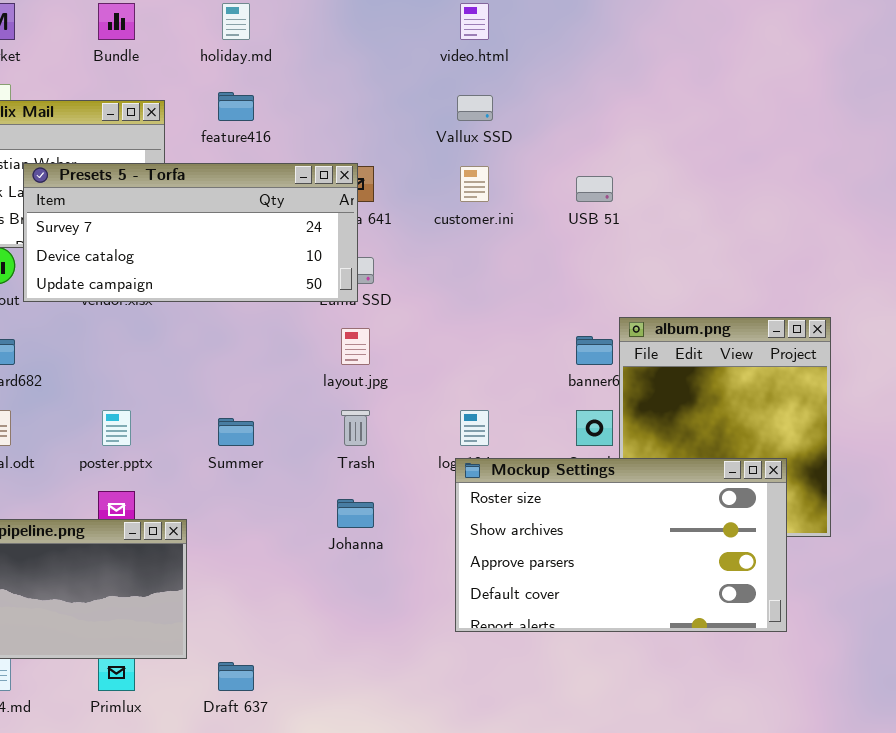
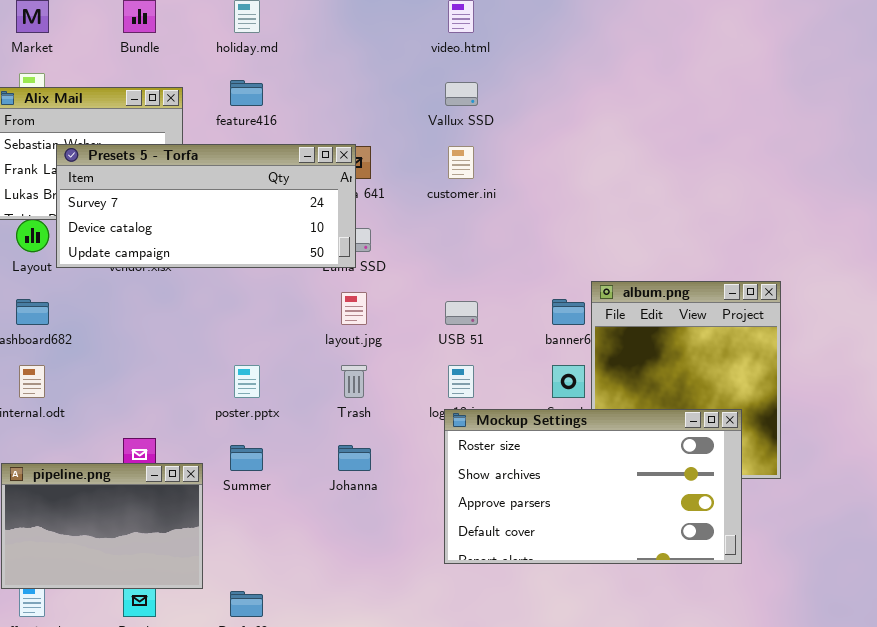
USB 51: [576,176,613,202] -> [445,301,478,325], moved
poster.pptx: [102,410,131,446] -> [234,365,260,398], moved
Summer: [218,418,254,446] -> [230,445,263,471], moved

